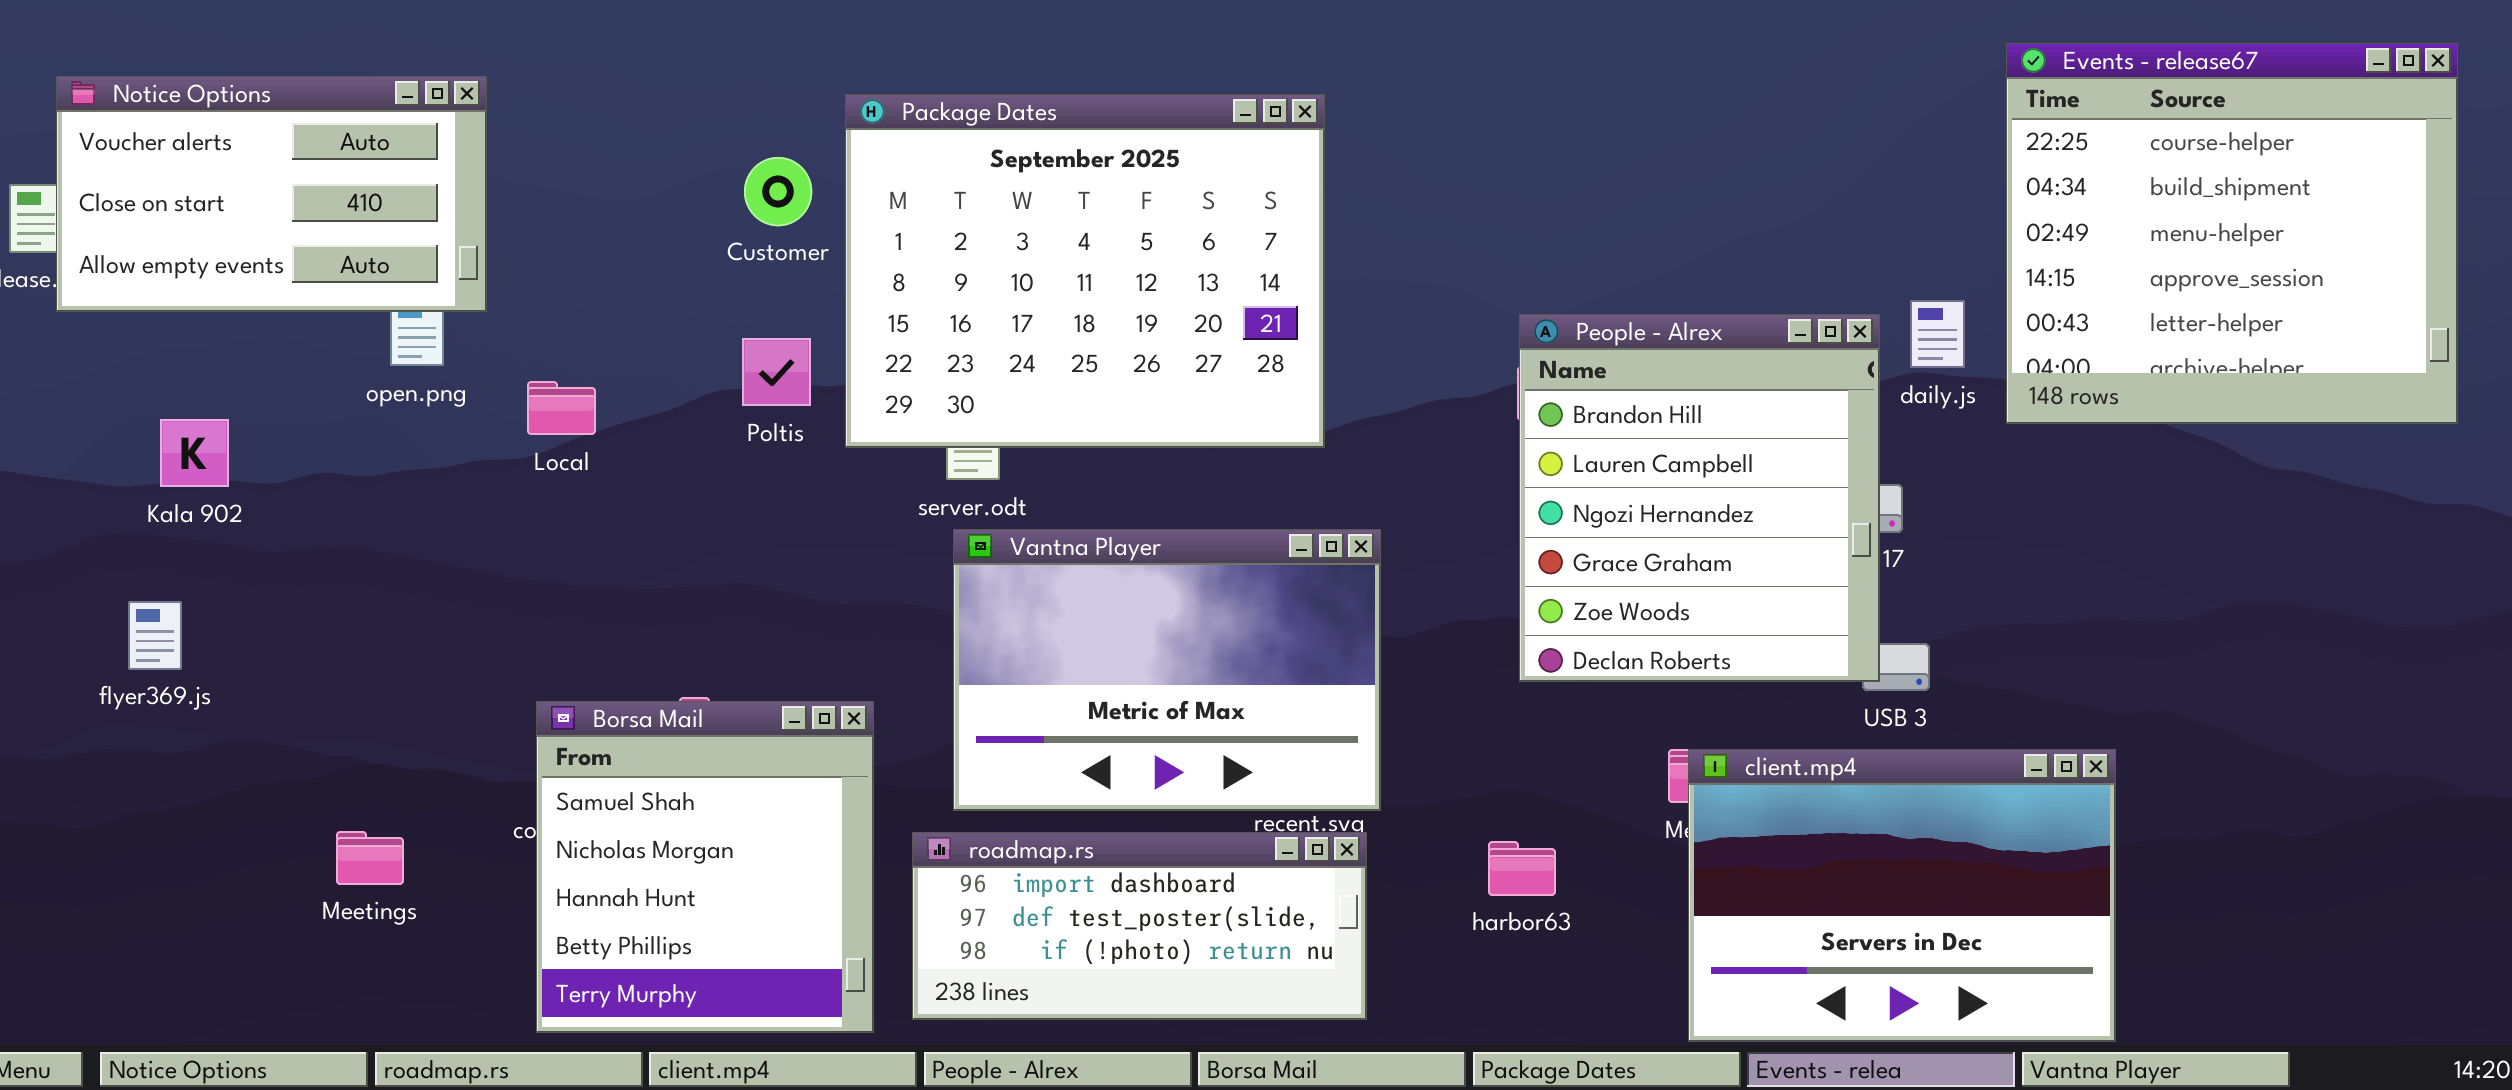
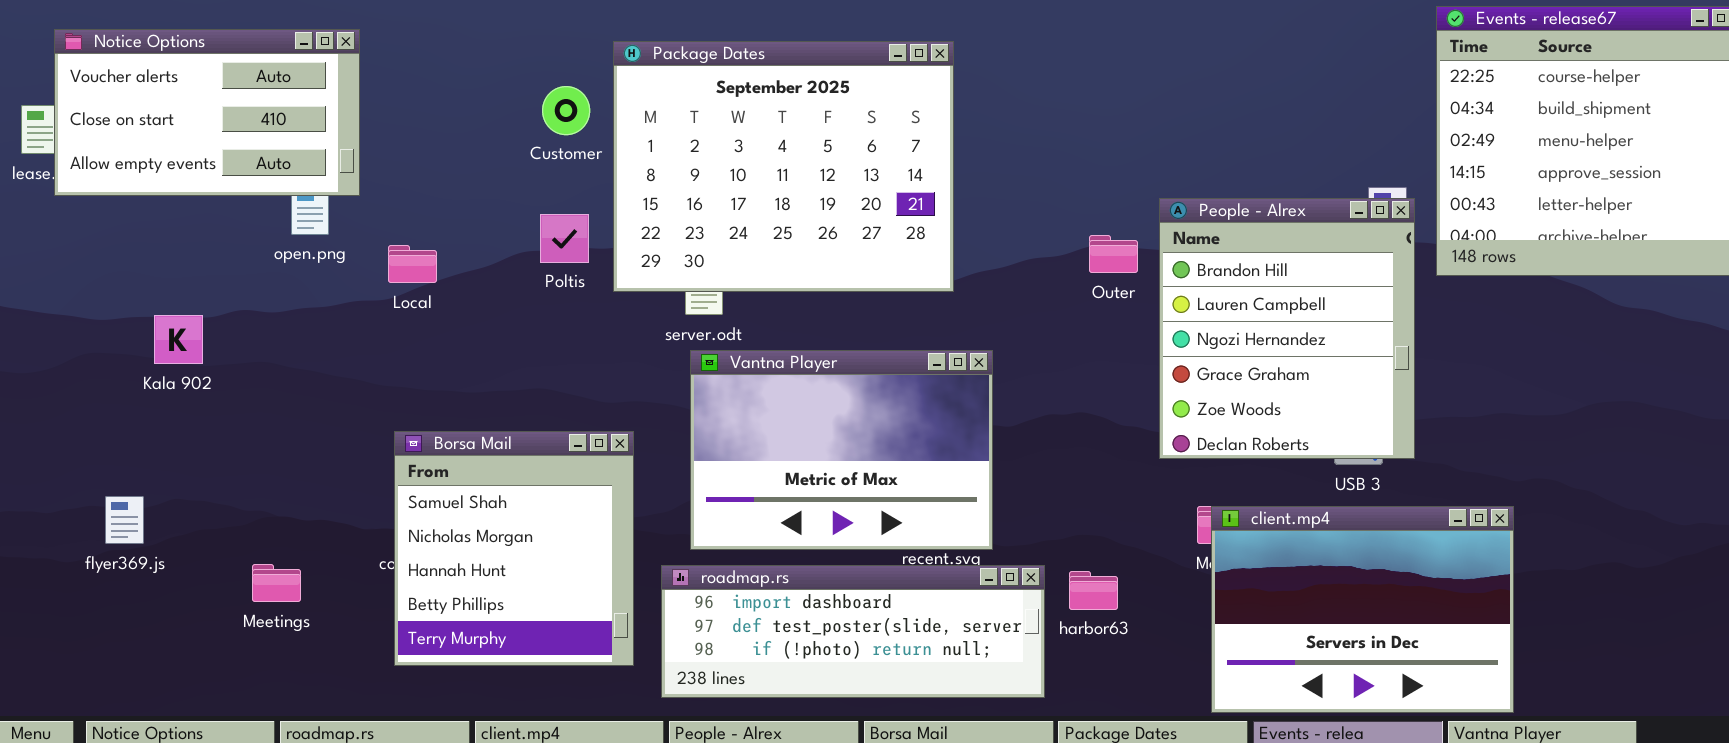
People - Alrex: [1519,314,1880,682] -> [1159,198,1415,459], moved
Kala 902: [160,419,229,487] -> [154,315,203,364], moved
flyer369.js: [128,601,182,670] -> [105,496,144,544], moved
Borsa Mail: [536,701,874,1033] -> [394,431,634,666], moved
roadmap.rs: [912,832,1367,1020] -> [661,565,1045,698], resized

